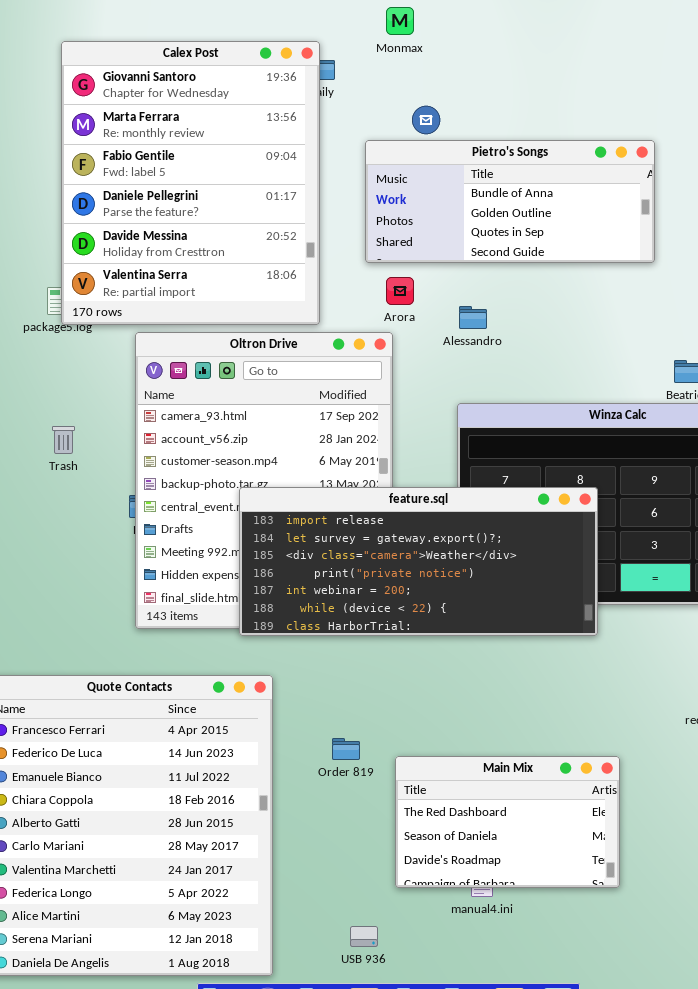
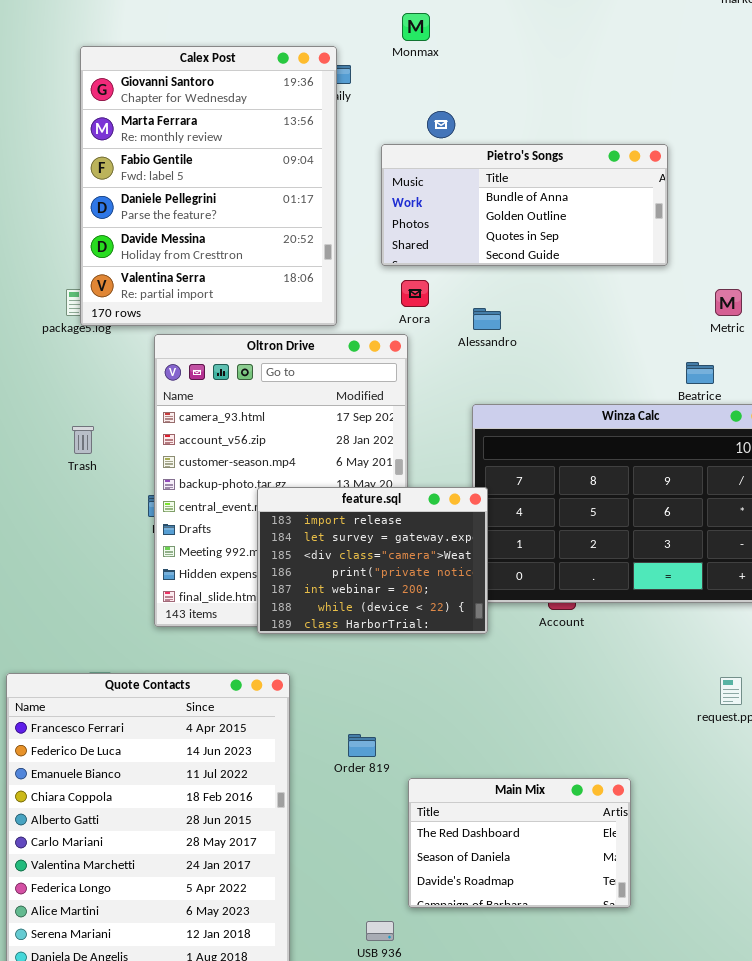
feature.sql: [239,487,598,636] -> [257,487,488,634], resized
Main Mix: [395,756,620,888] -> [408,778,631,908], moved

